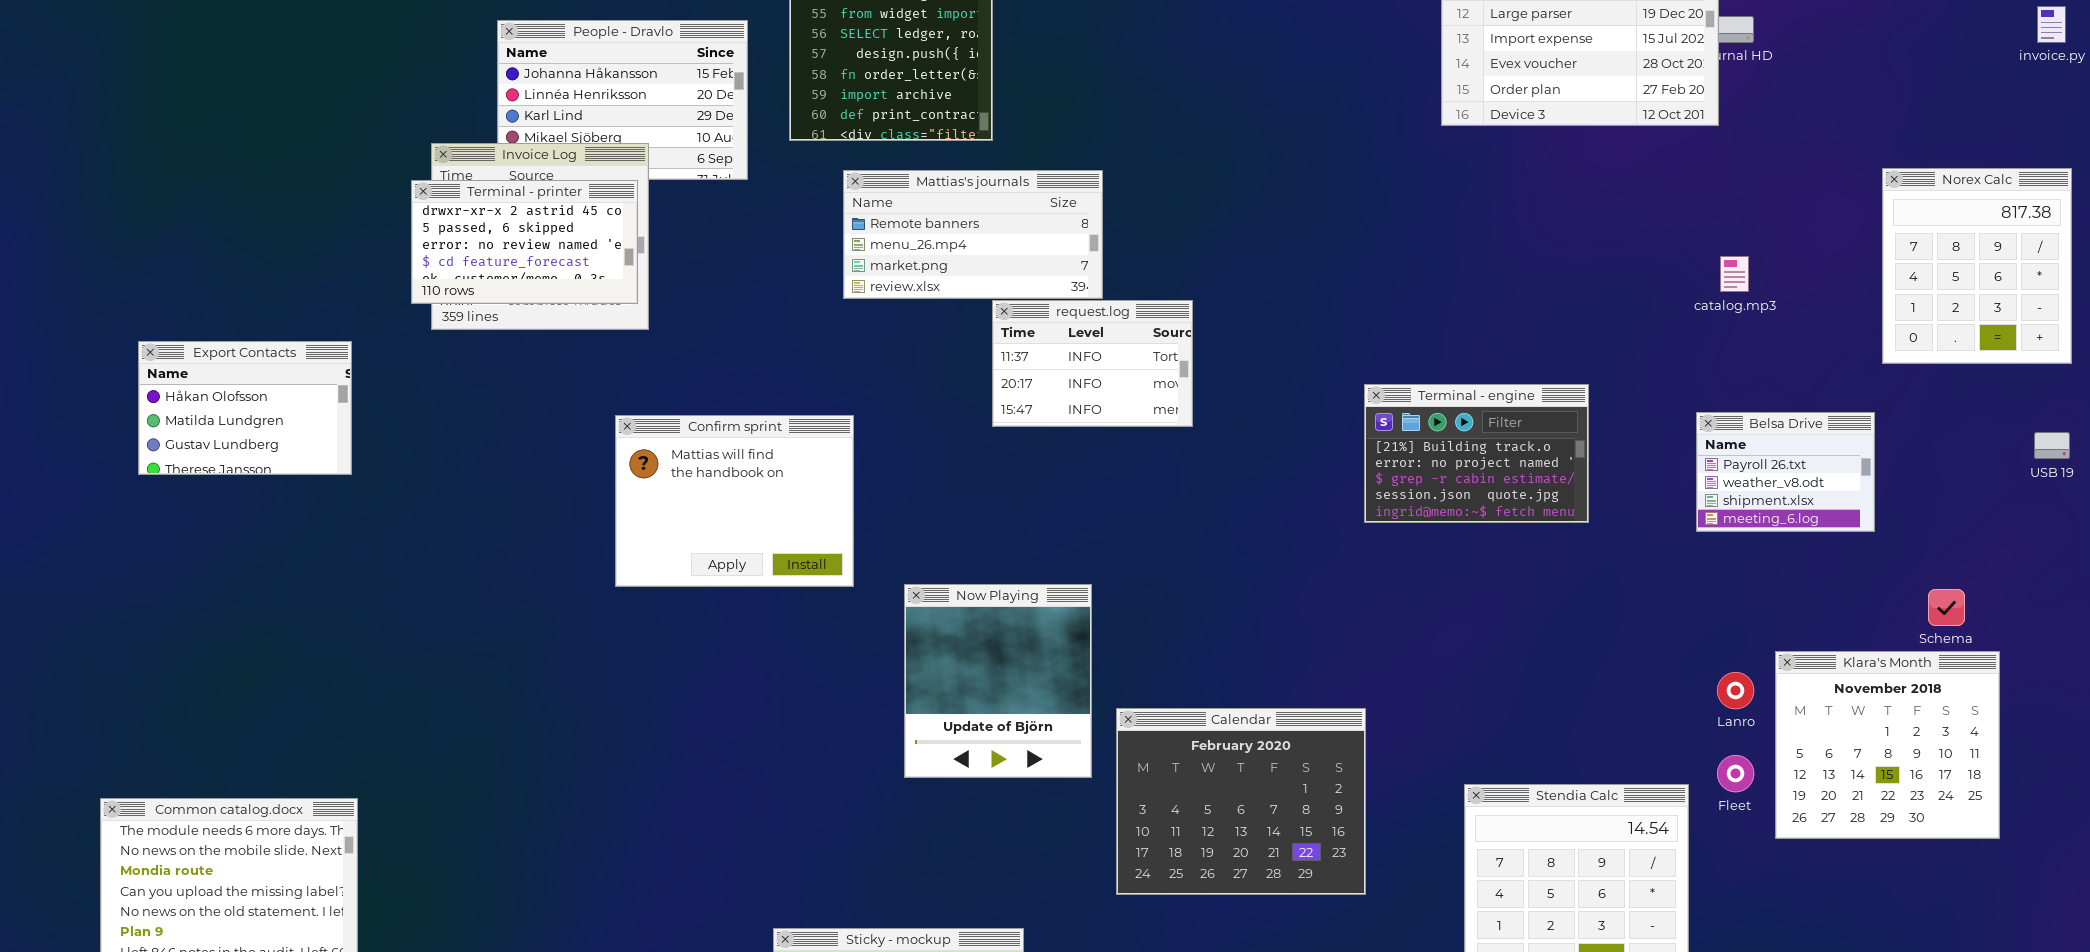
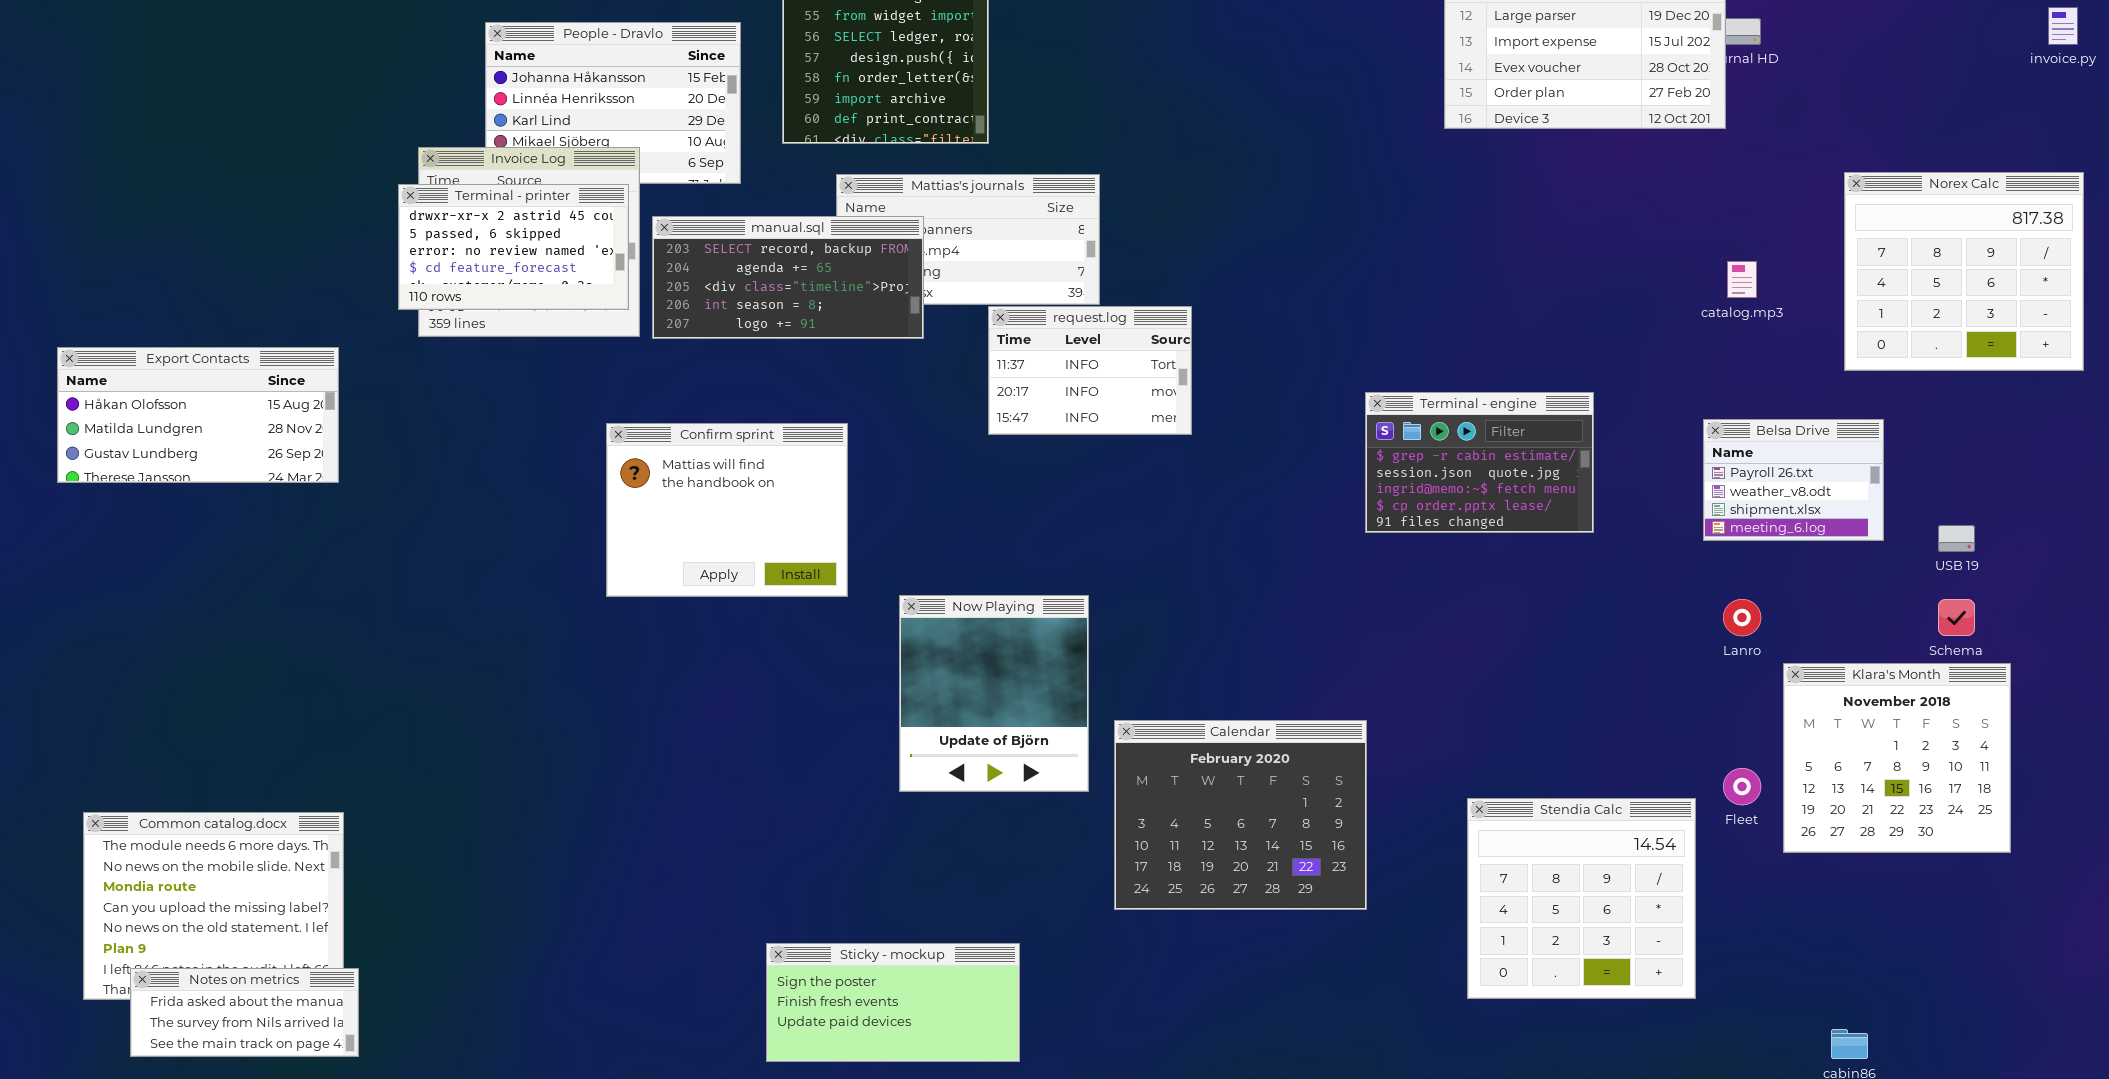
Norex Calc: [1882,168,2072,364] -> [1844,172,2084,371], resized
manual.sql: none -> [652,216,924,339], opened
Export Contacts: [138,341,352,475] -> [57,347,339,483], resized
Terminal - engine: [1364,384,1589,523] -> [1365,392,1594,533], scrolled down 2 rows
USB 19: [2034,432,2070,459] -> [1938,525,1975,552], moved
Lanro: [1717,672,1754,709] -> [1723,599,1761,636], moved

